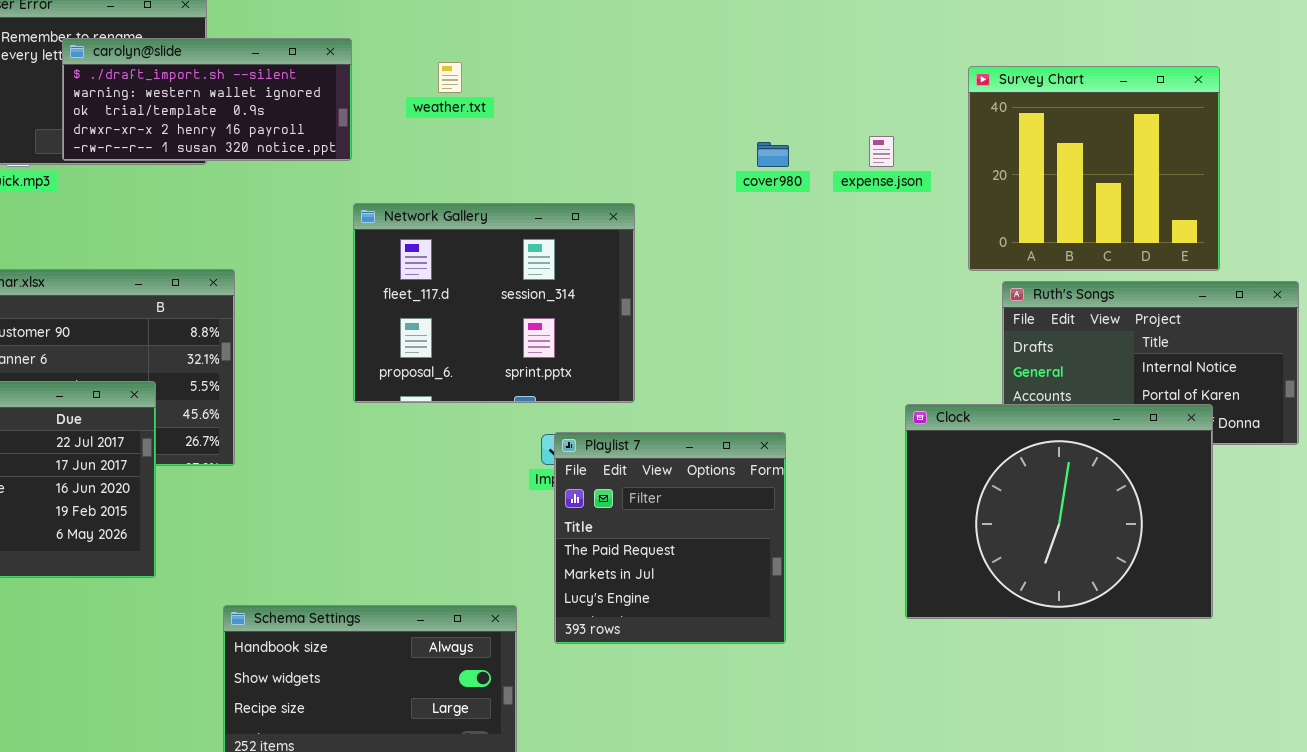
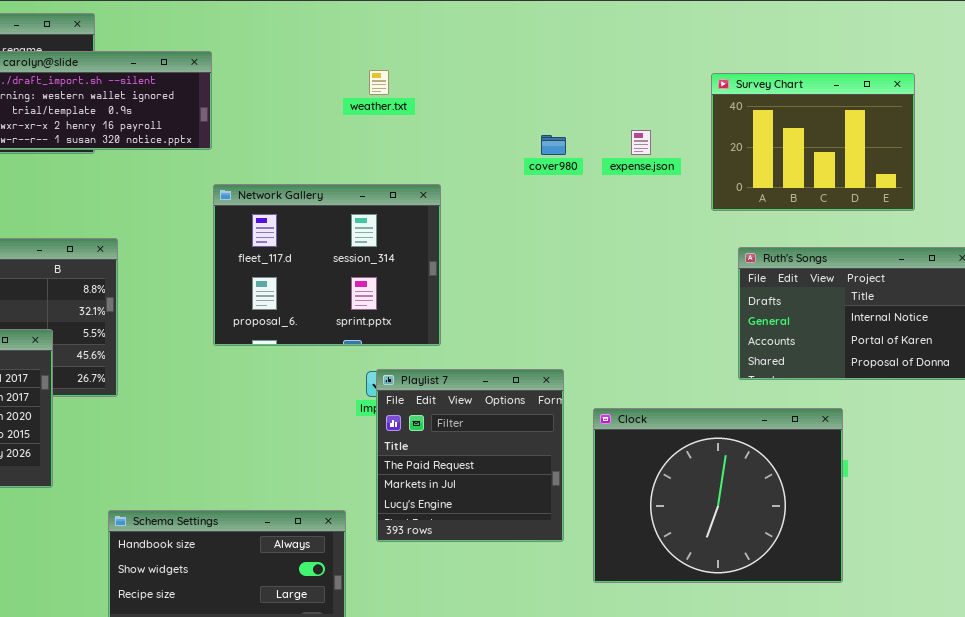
weather.txt: [438,62,462,93] -> [369,70,389,95], moved
Survey Chart: [968,66,1220,271] -> [711,73,915,211], resized
Clock: [905,404,1213,619] -> [593,408,843,583], moved

